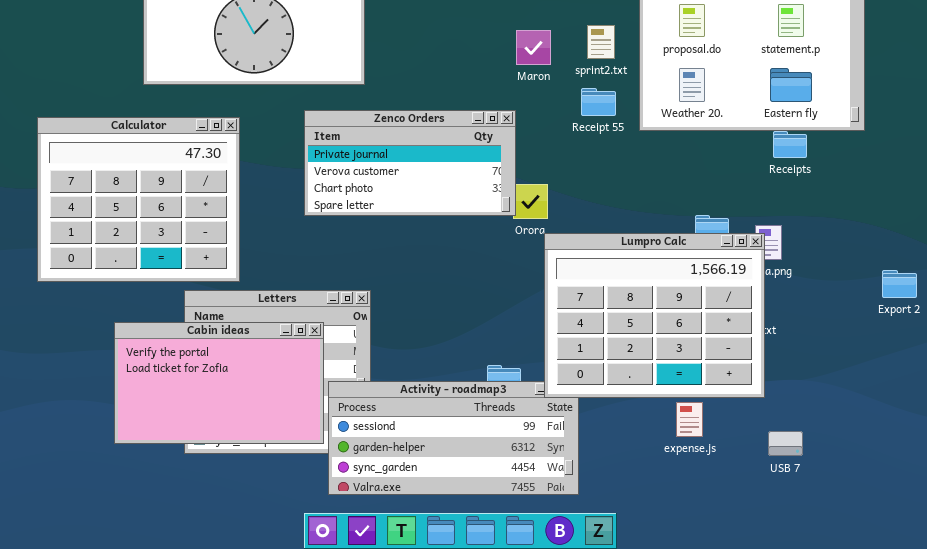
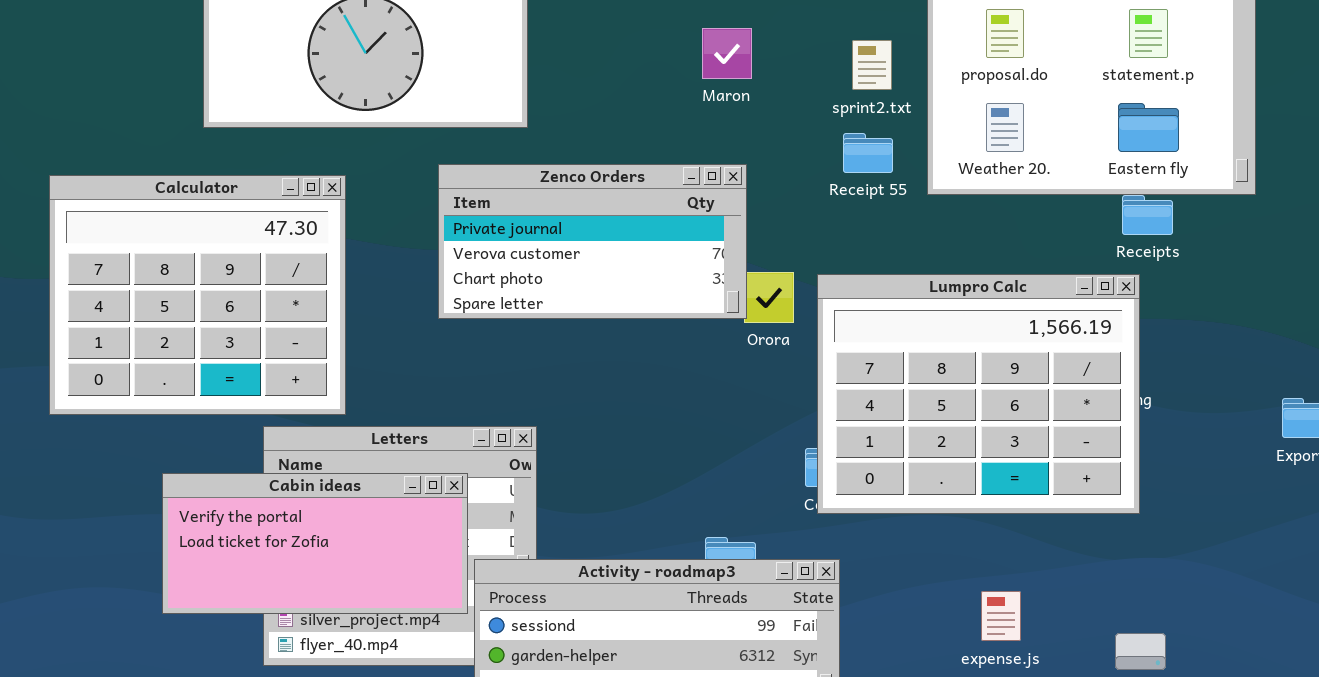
Maron: [516,30,551,65] -> [702,28,752,79], moved
Lumpro Calc: [544,233,765,398] -> [817,274,1140,514], moved
Cabin ideas: [114,322,324,444] -> [162,473,468,614], resized

